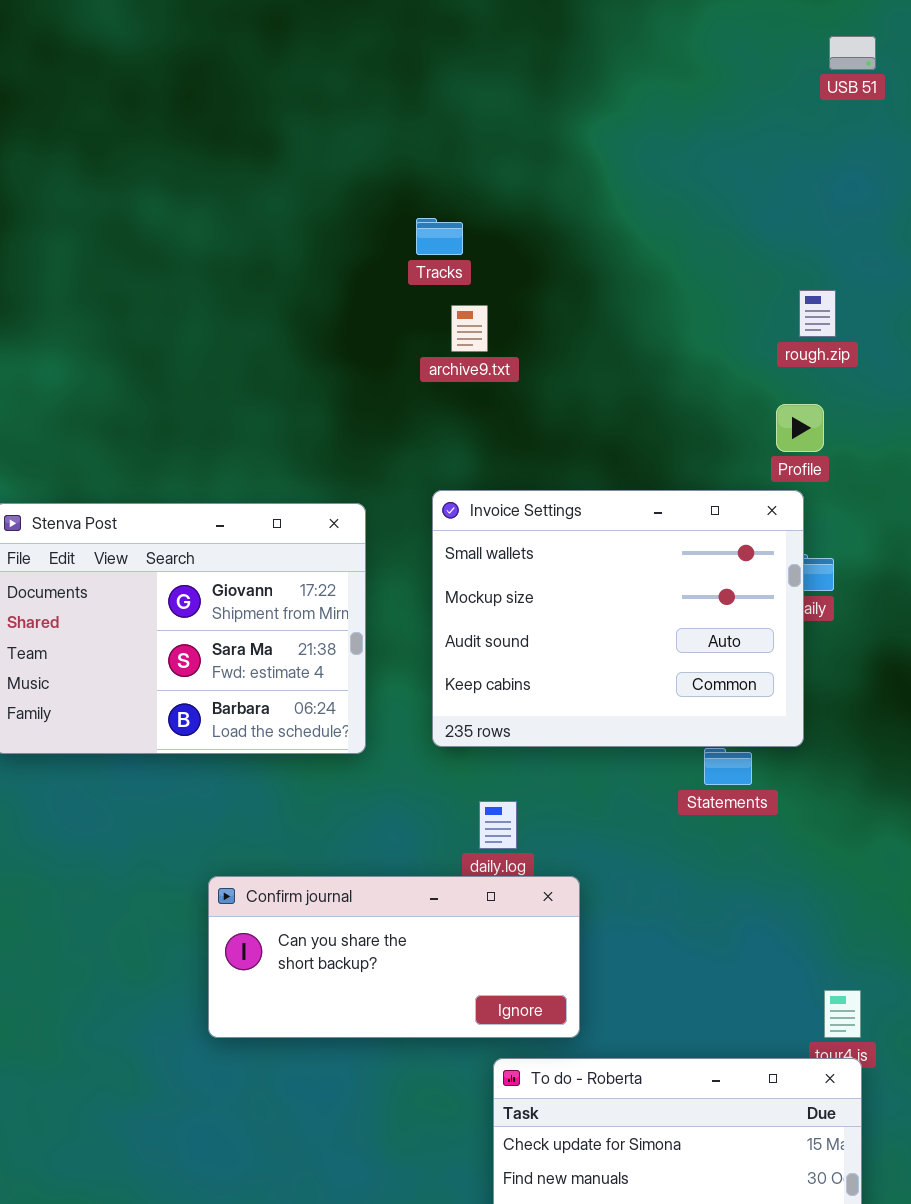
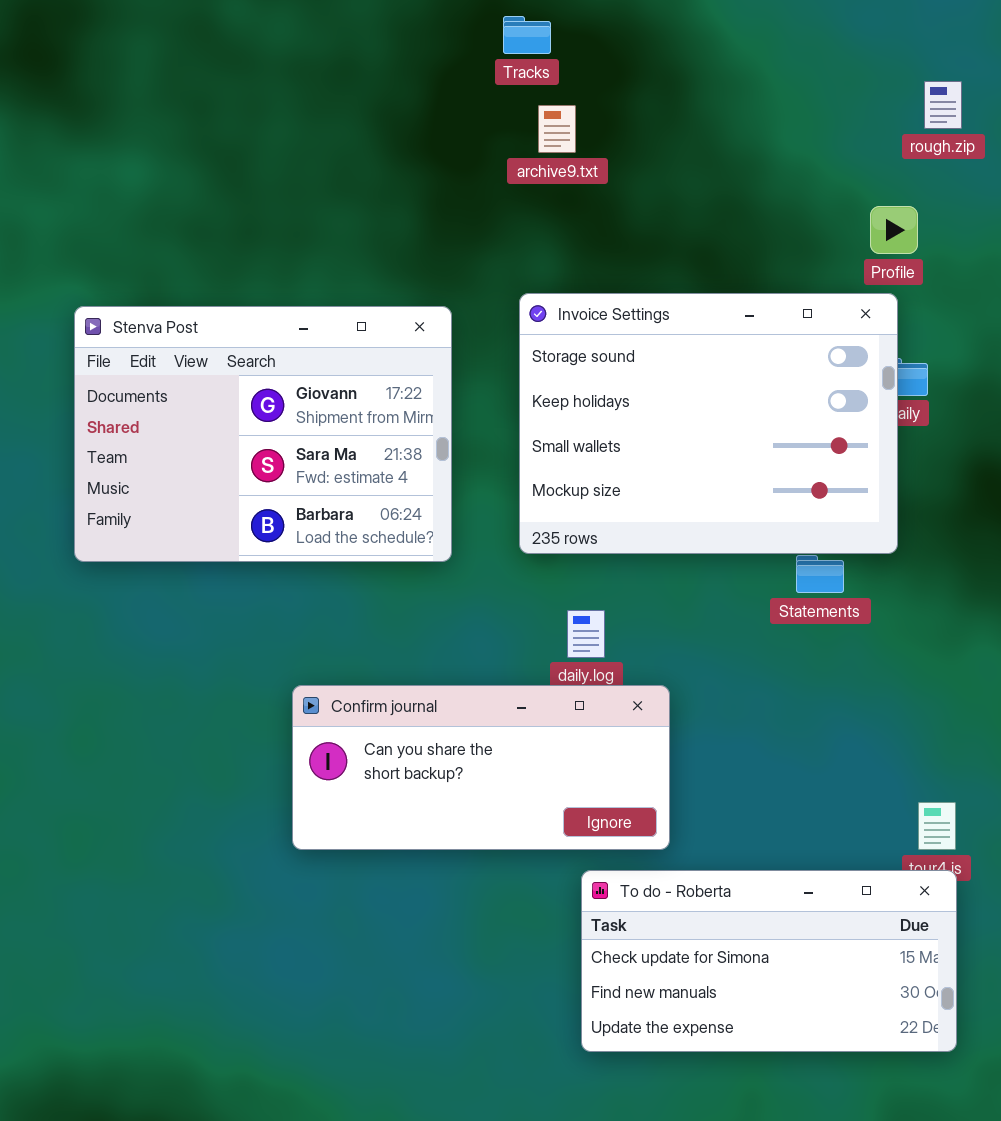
rough.zip: [799,290,836,337] -> [924,81,962,129], moved
Invoice Settings: [432,490,804,747] -> [519,293,898,554], scrolled up 2 rows

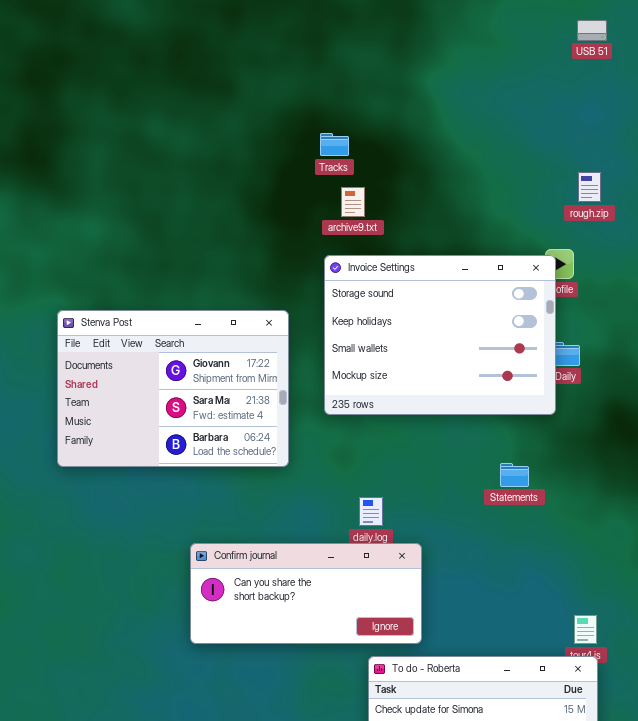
Invoice Settings: [519,293,898,554] -> [324,255,556,415], moved

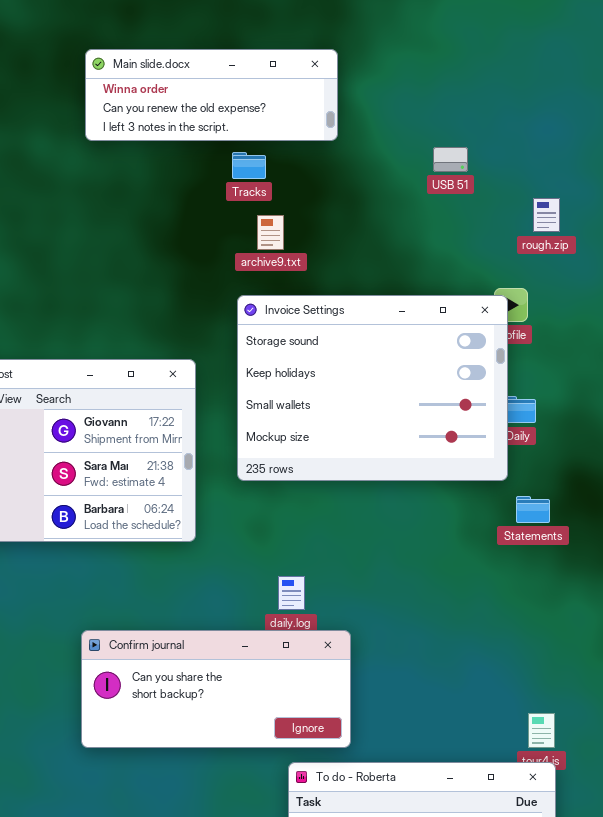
USB 51: [577,20,607,41] -> [433,147,468,172], moved
Main slide.docx: none -> [85,49,338,141], opened
Statements: [500,463,529,487] -> [516,496,550,523], moved

